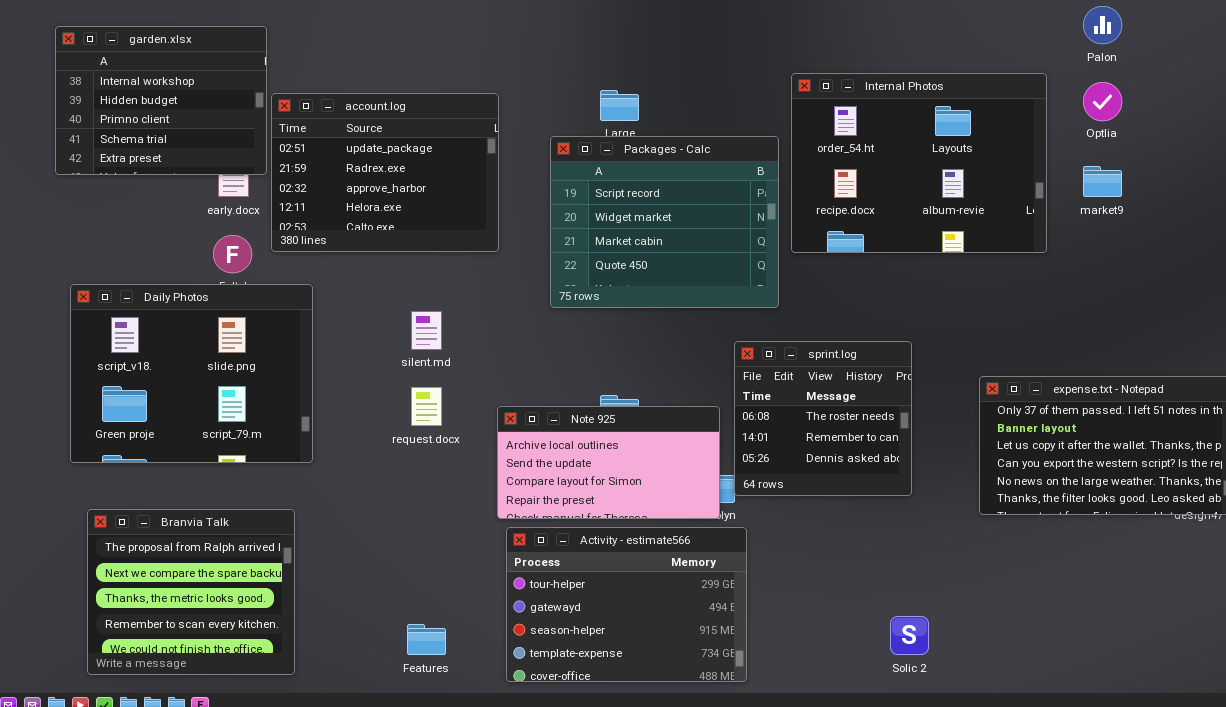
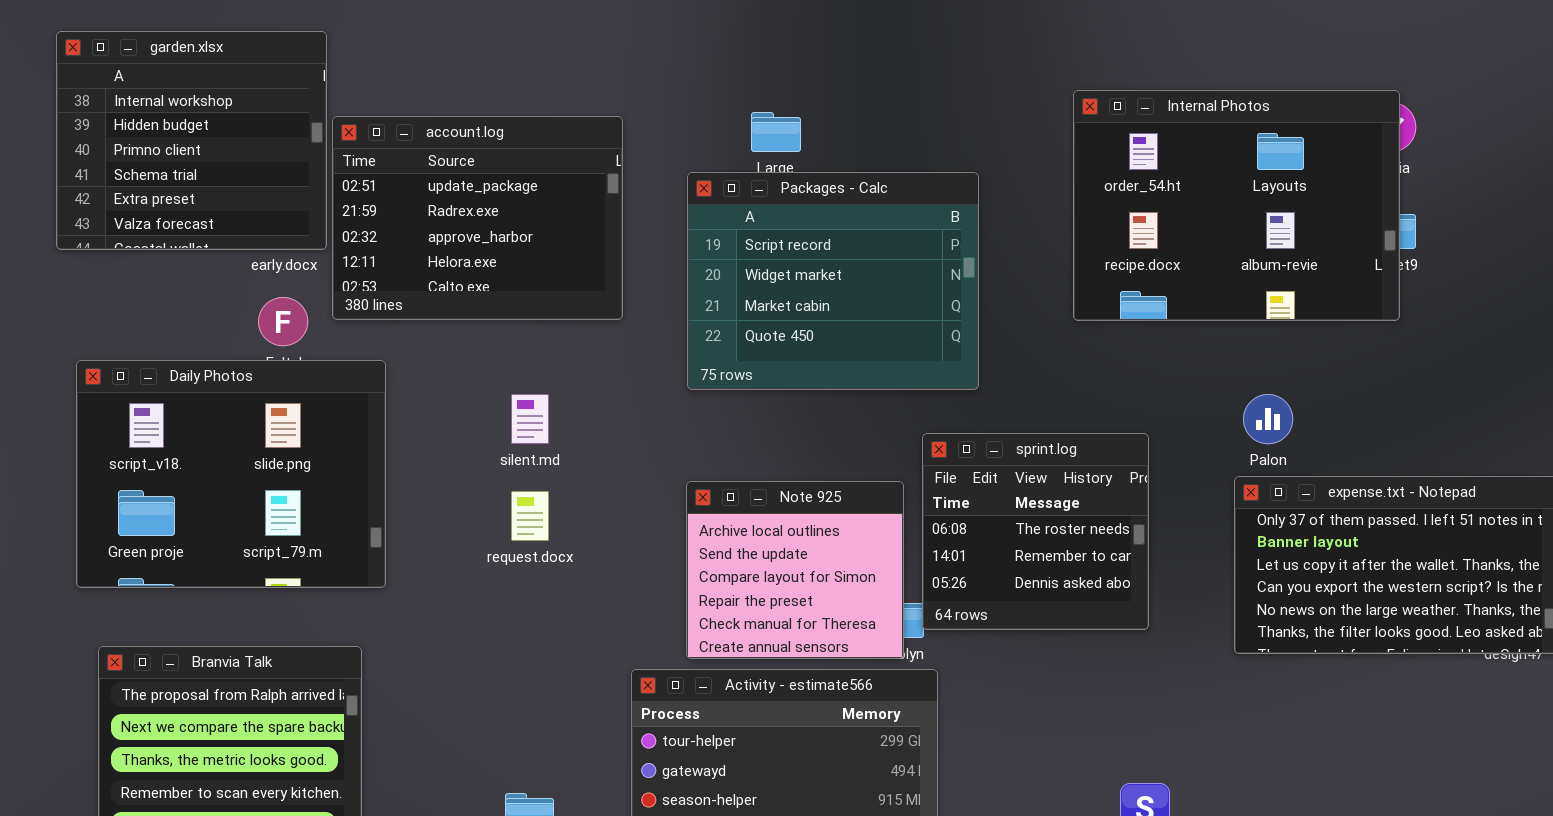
Palon: [1083,6,1122,44] -> [1243,394,1293,444], moved
garden.xlsx: [55,26,267,175] -> [56,31,327,250], resized
Internal Photos: [791,73,1047,253] -> [1073,90,1400,321], moved
Note 925: [497,406,720,519] -> [686,481,904,659], resized

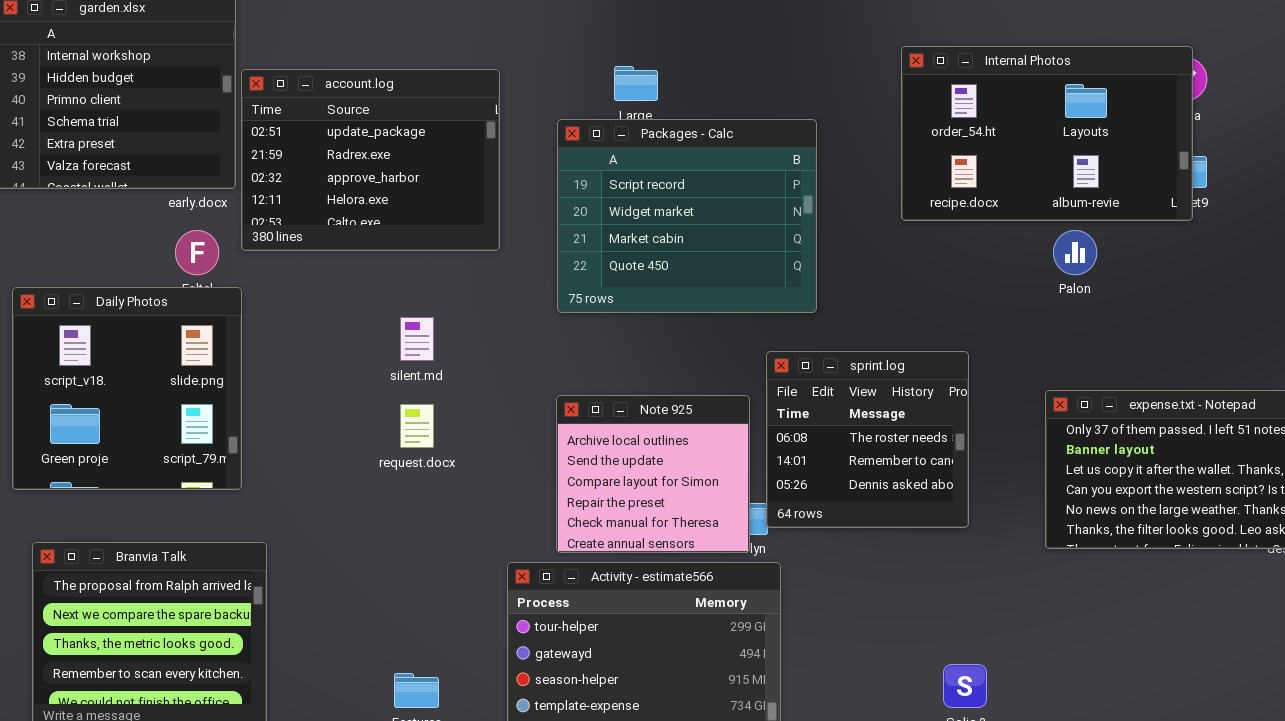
Internal Photos: [1073,90,1400,321] -> [901,46,1193,221], resized
Daily Photos: [76,360,386,588] -> [12,287,242,490], resized
Palon: [1243,394,1293,444] -> [1053,230,1097,275], moved

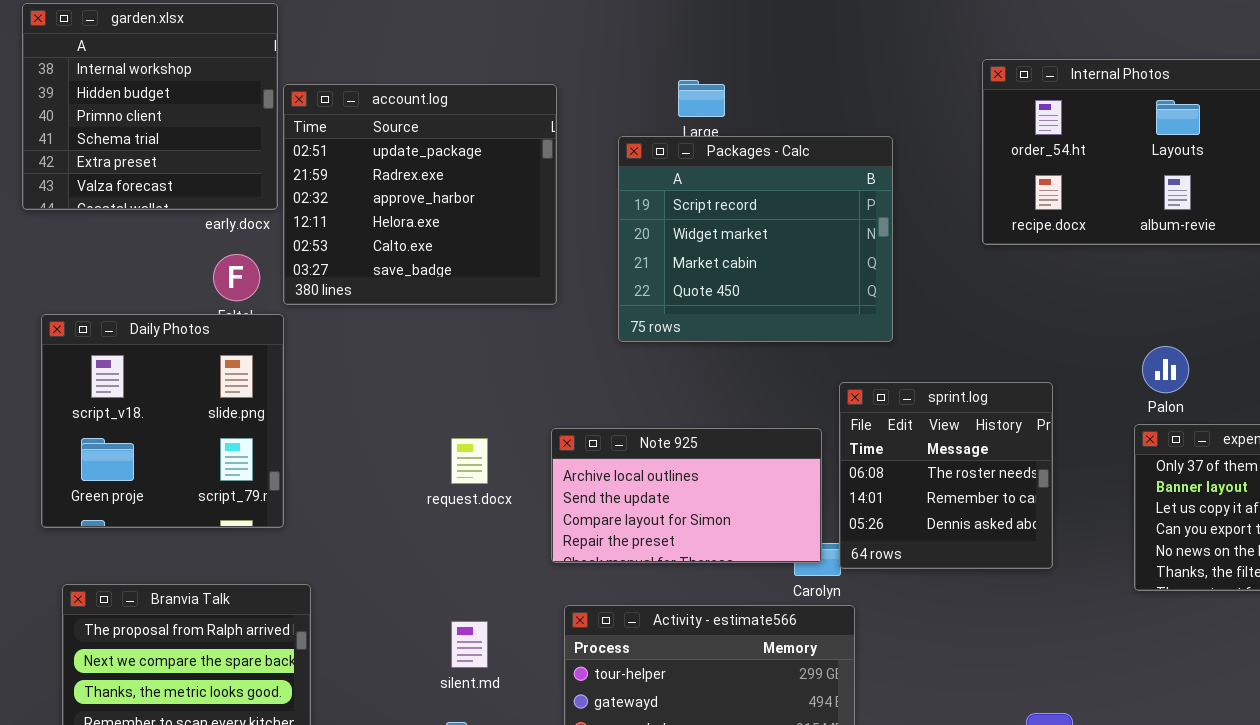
account.log: [241,69,500,251] -> [283,84,557,305], resized
Palon: [1053,230,1097,275] -> [1142,346,1189,393], moved
silent.md: [400,317,434,361] -> [451,621,488,668], moved
Note 925: [556,395,750,553] -> [551,428,822,563], resized

